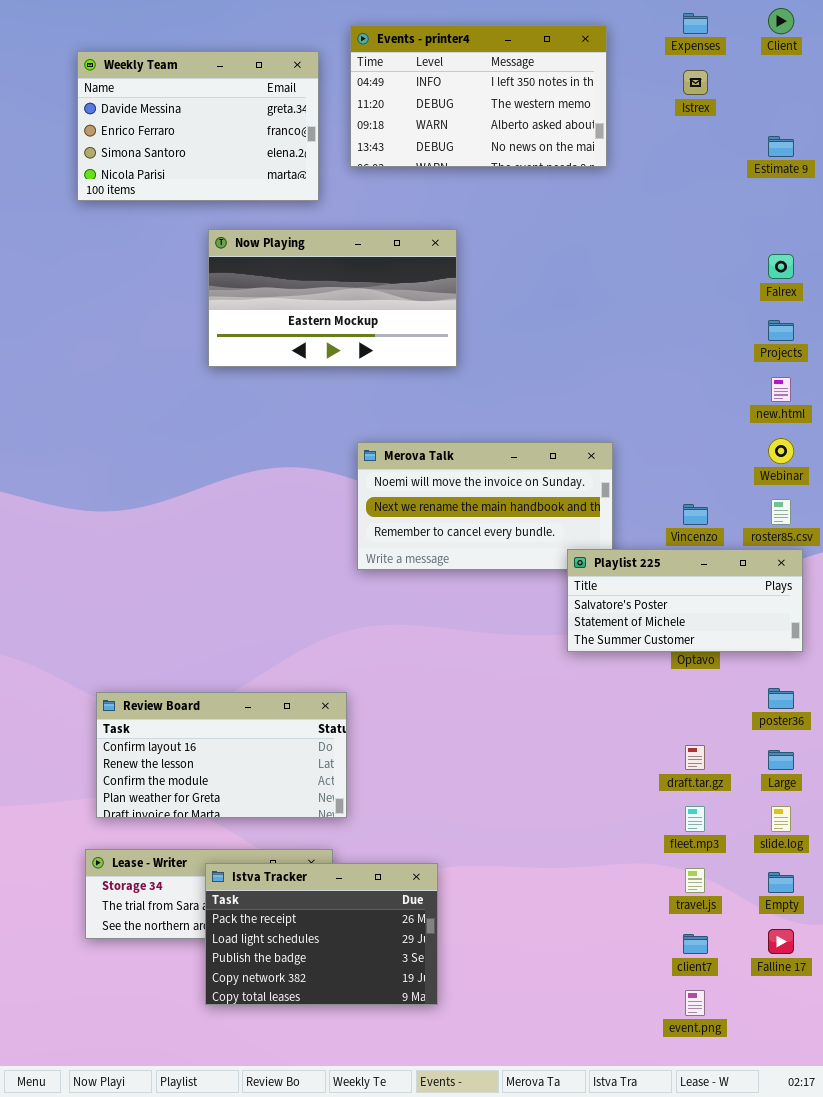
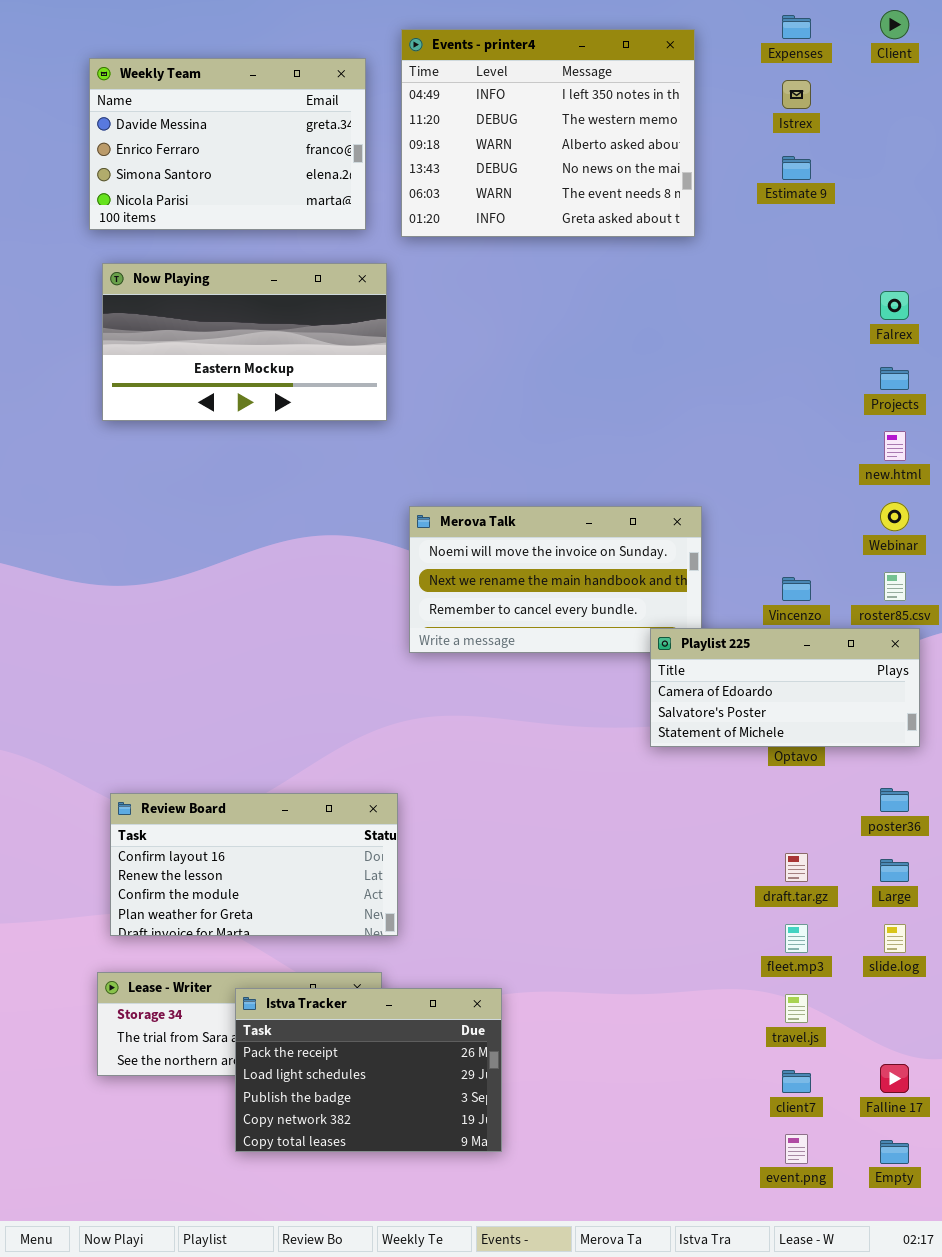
Events - printer4: [350,25,607,167] -> [401,29,695,237], resized
Estimate 9: [768,136,794,157] -> [782,156,811,180], moved
Now Playing: [208,229,457,367] -> [102,263,387,421], moved
Playlist 225: [567,549,803,652] -> [650,628,920,747], scrolled up 1 row
Empty: [768,872,794,893] -> [880,1140,909,1164], moved

